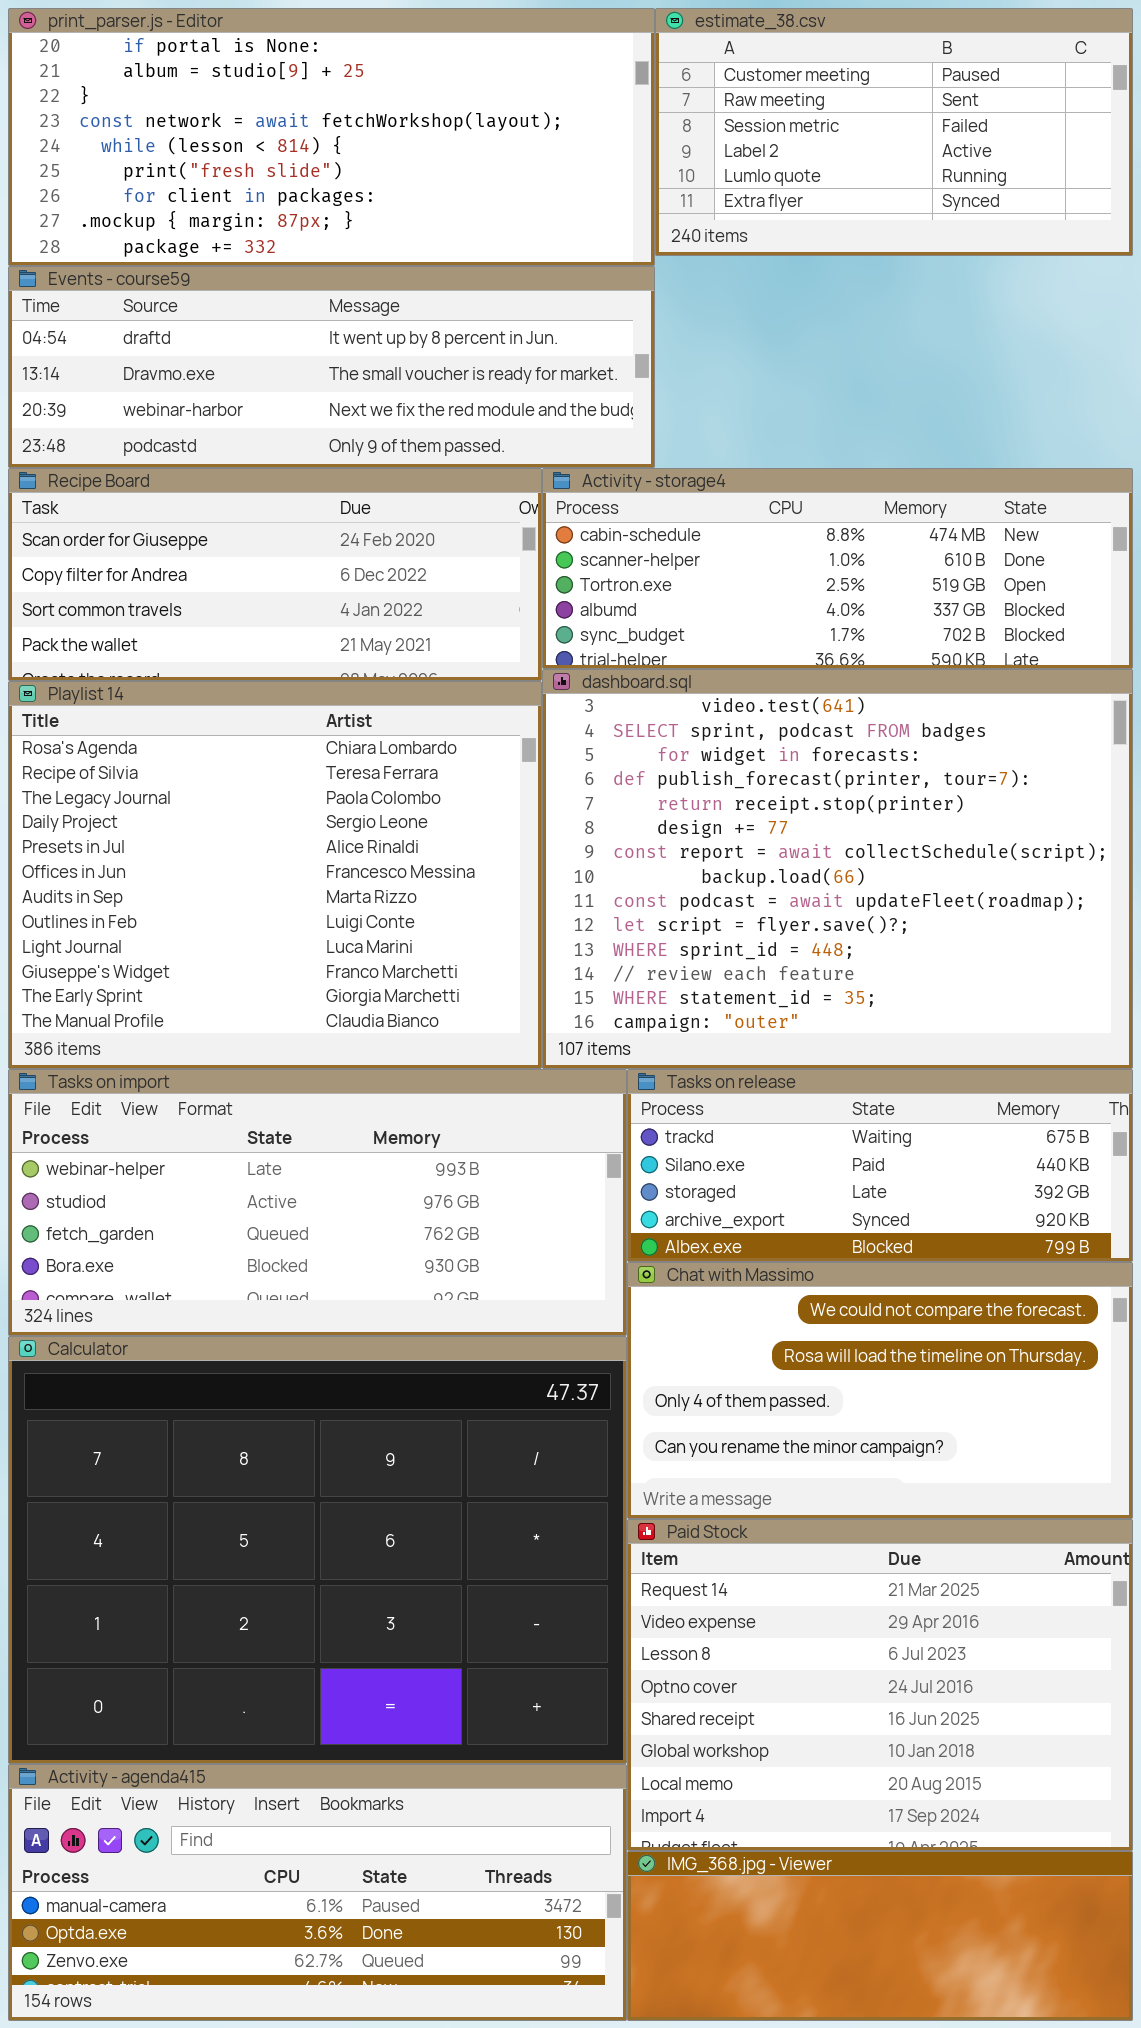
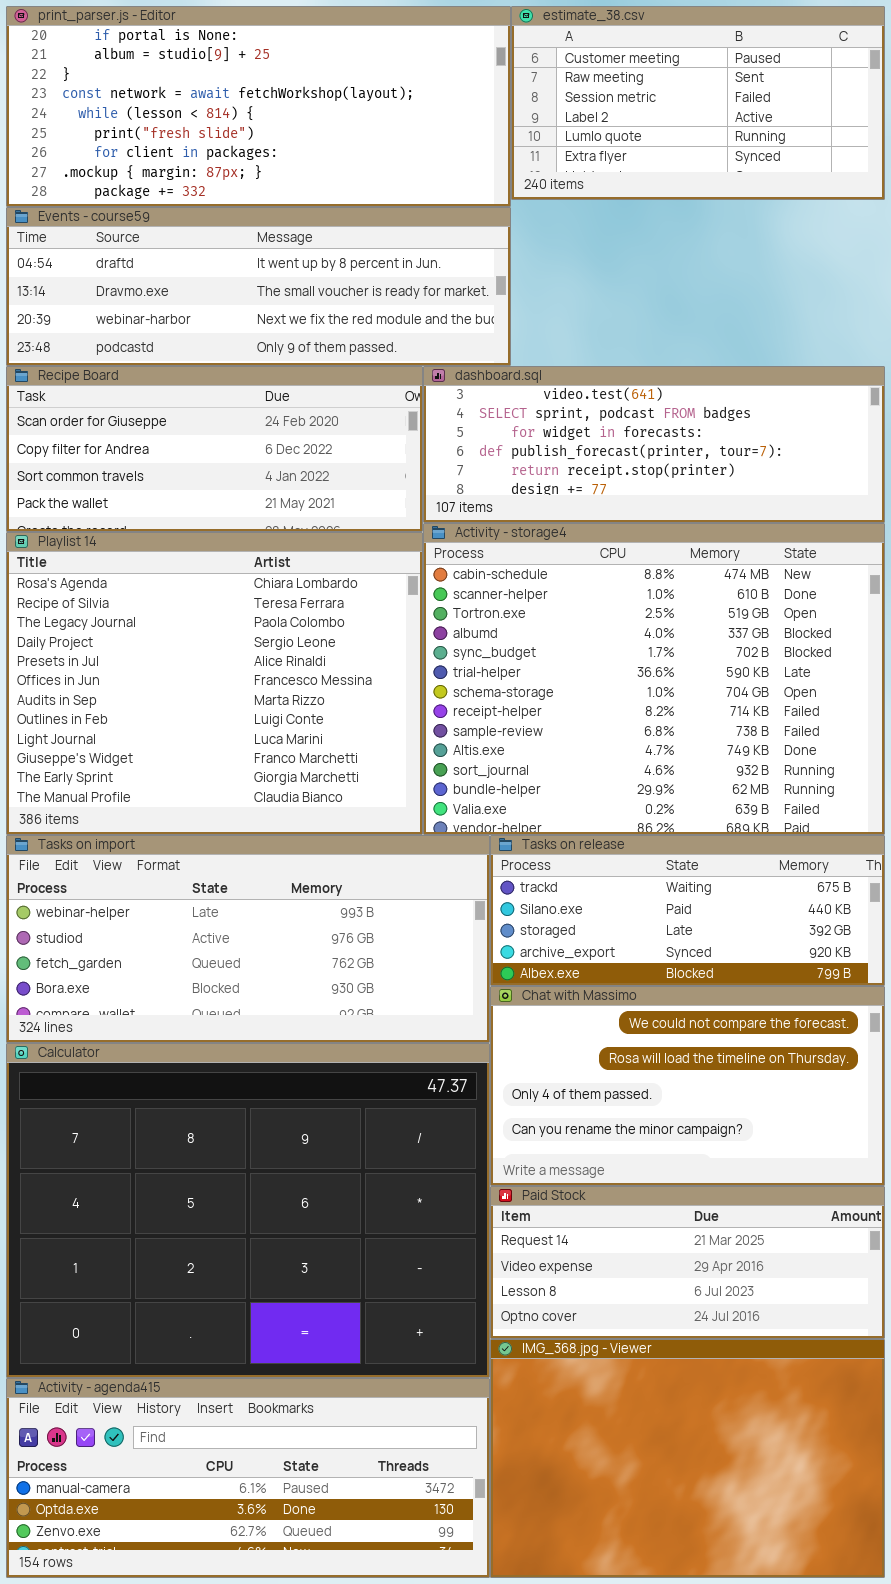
Activity - storage4: [542,468,1133,669] -> [423,523,885,835], moved, resized
dashboard.sql: [542,669,1133,1069] -> [423,366,885,523], moved, resized
Paid Stock: [627,1519,1133,1851] -> [490,1186,885,1339], resized
IMG_368.jpg - Viewer: [627,1851,1133,2021] -> [490,1339,885,1578], resized

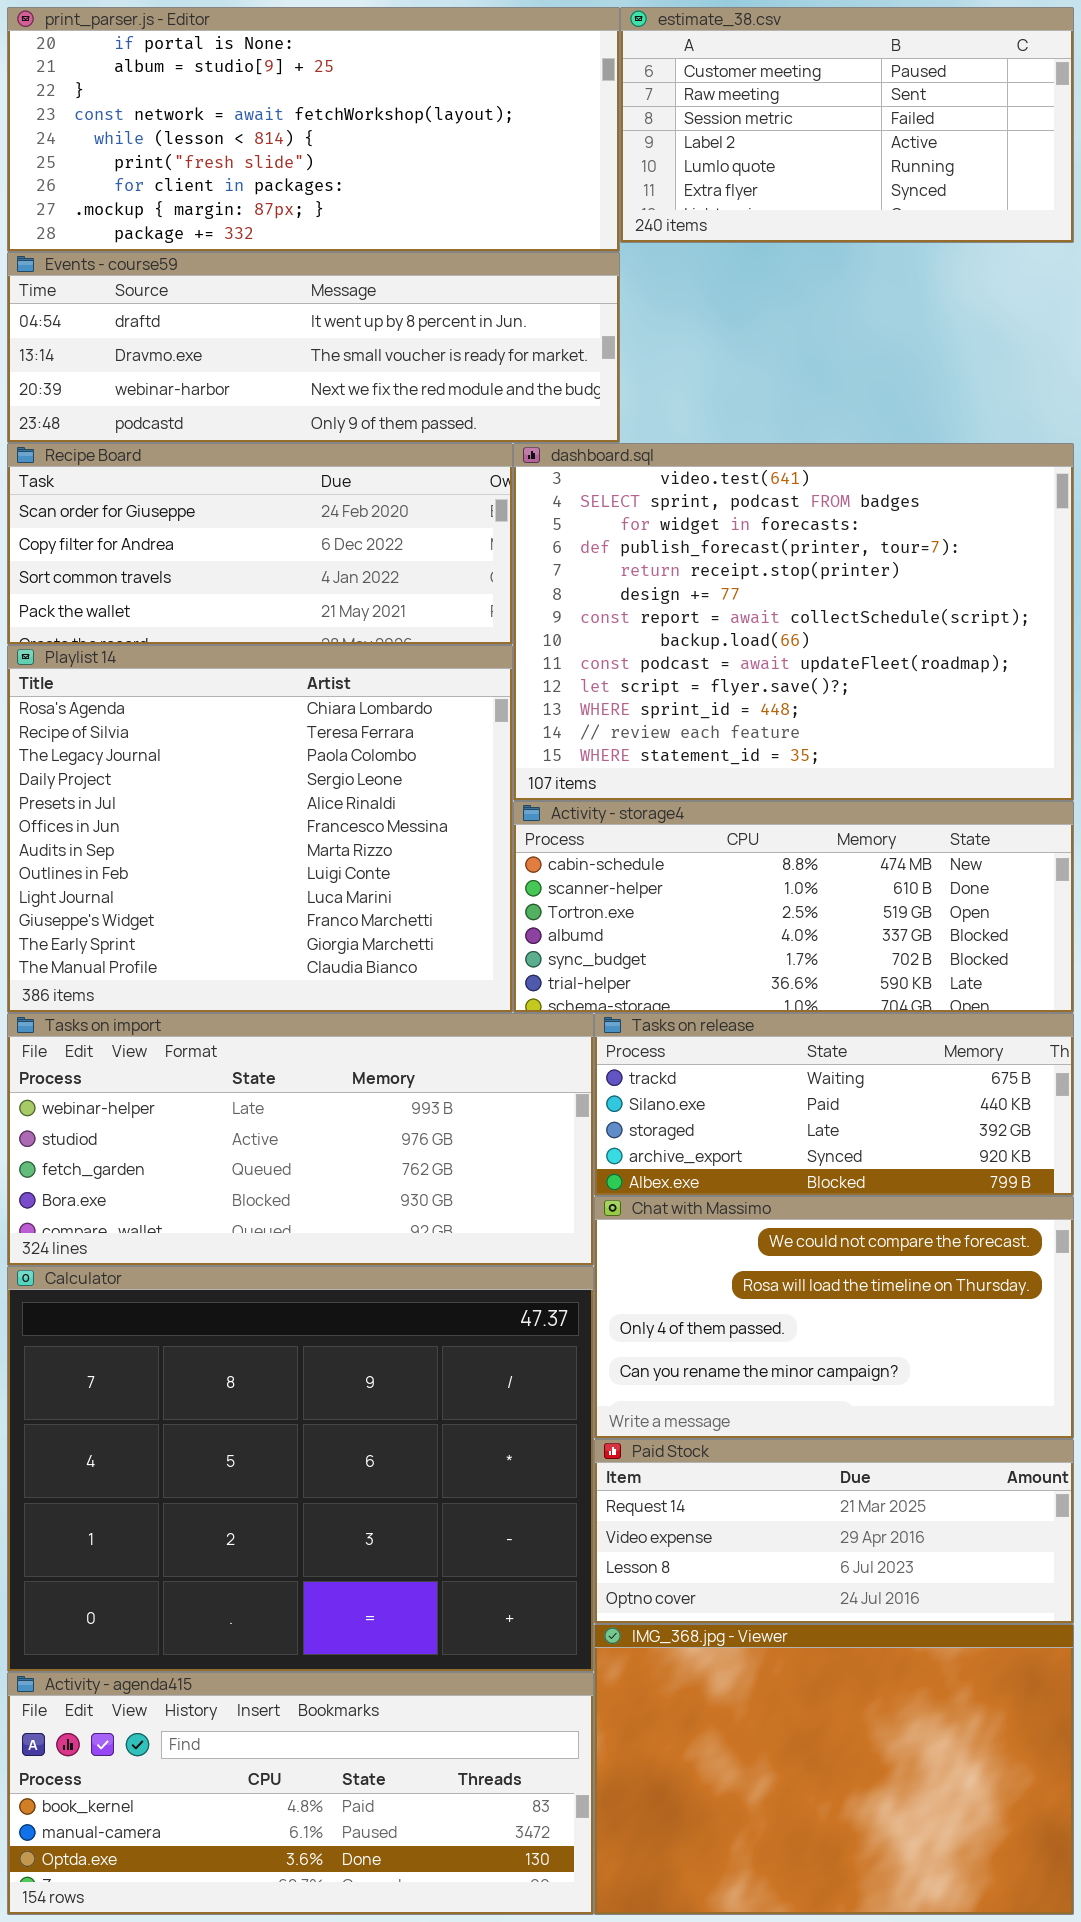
dashboard.sql: [423,366,885,523] -> [513,443,1074,801], resized
Activity - storage4: [423,523,885,835] -> [513,801,1074,1013], resized
Activity - agenda415: [6,1378,490,1578] -> [7,1672,594,1915], scrolled up 1 row

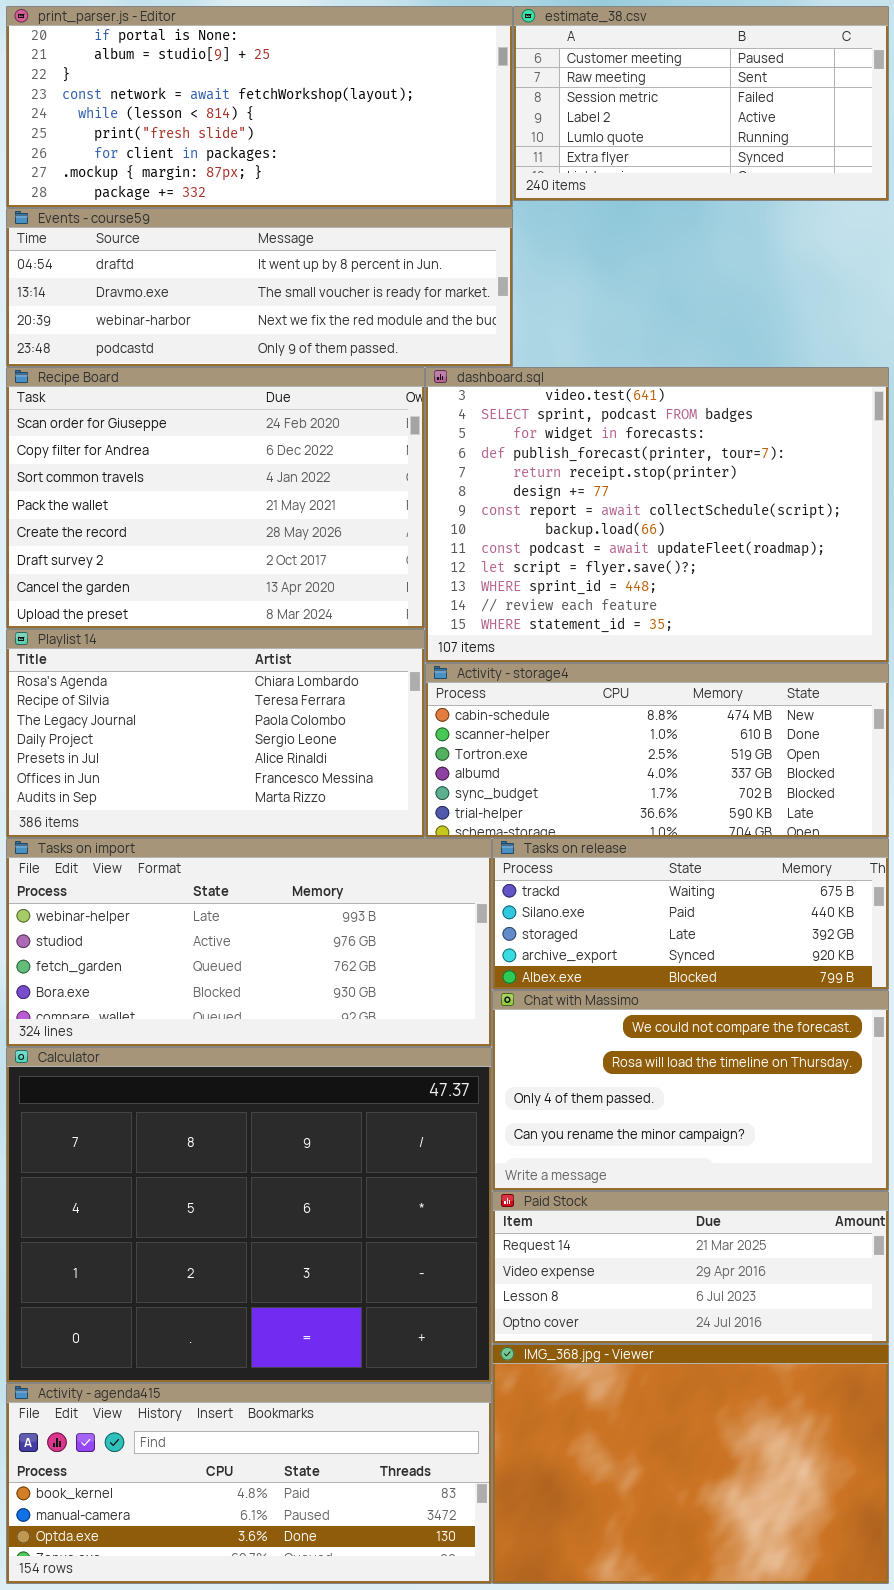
Recipe Board: [7,443,513,645] -> [6,367,425,629], resized
Playlist 14: [7,645,513,1013] -> [6,629,425,838], resized

